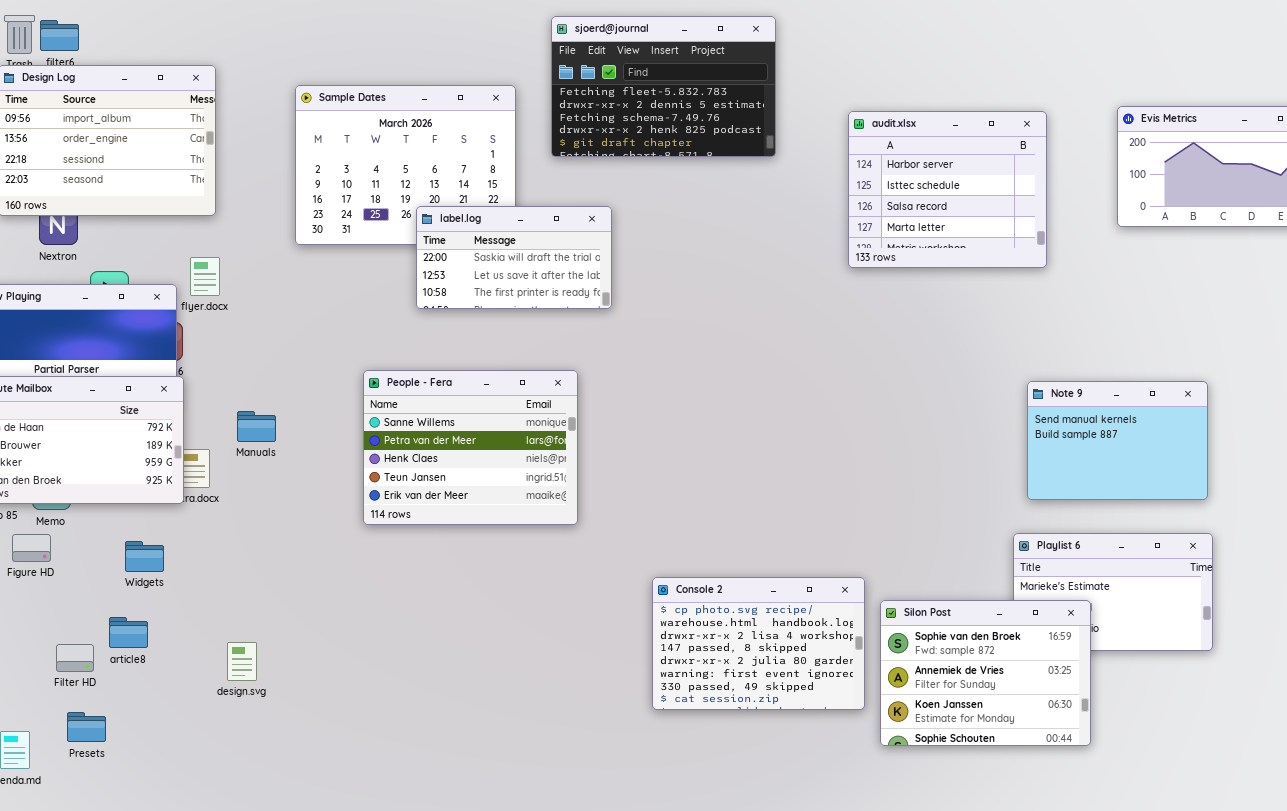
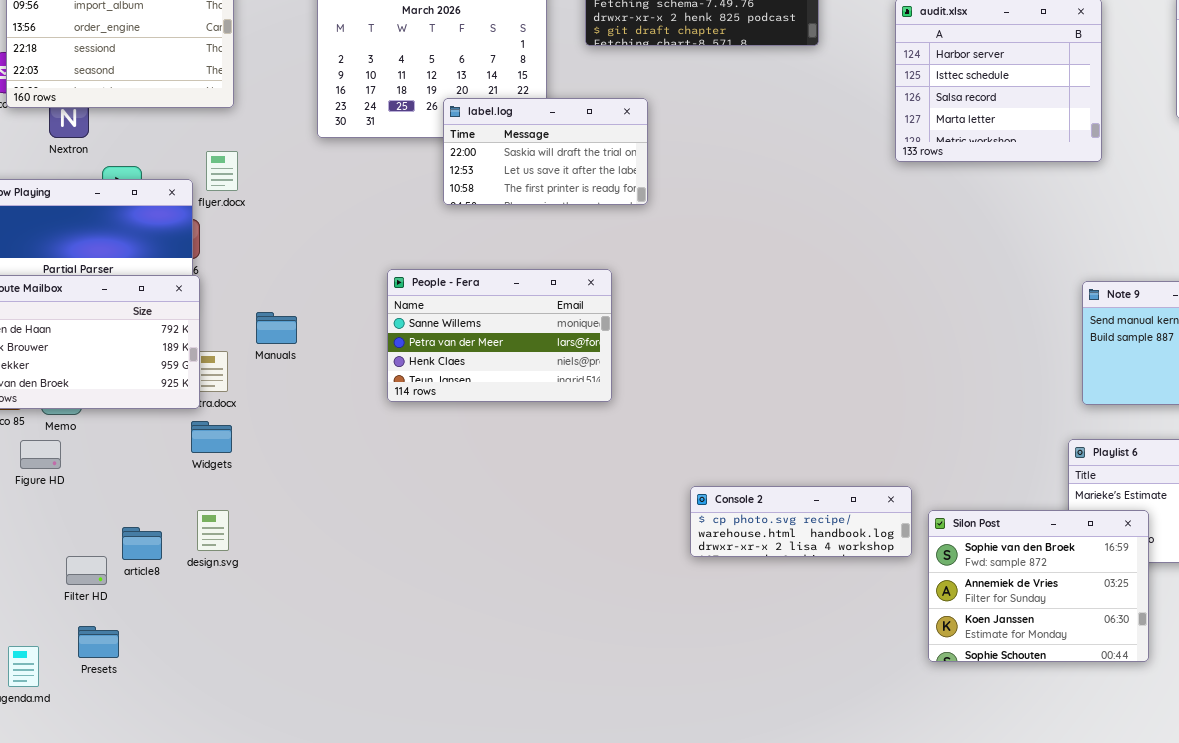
People - Fera: [363,370,578,525] -> [387,269,612,402], resized
Widgets: [125,541,164,572] -> [191,421,232,453], moved
Console 2: [652,577,865,710] -> [690,486,912,557], resized
design.svg: [227,642,257,681] -> [197,510,229,551], moved

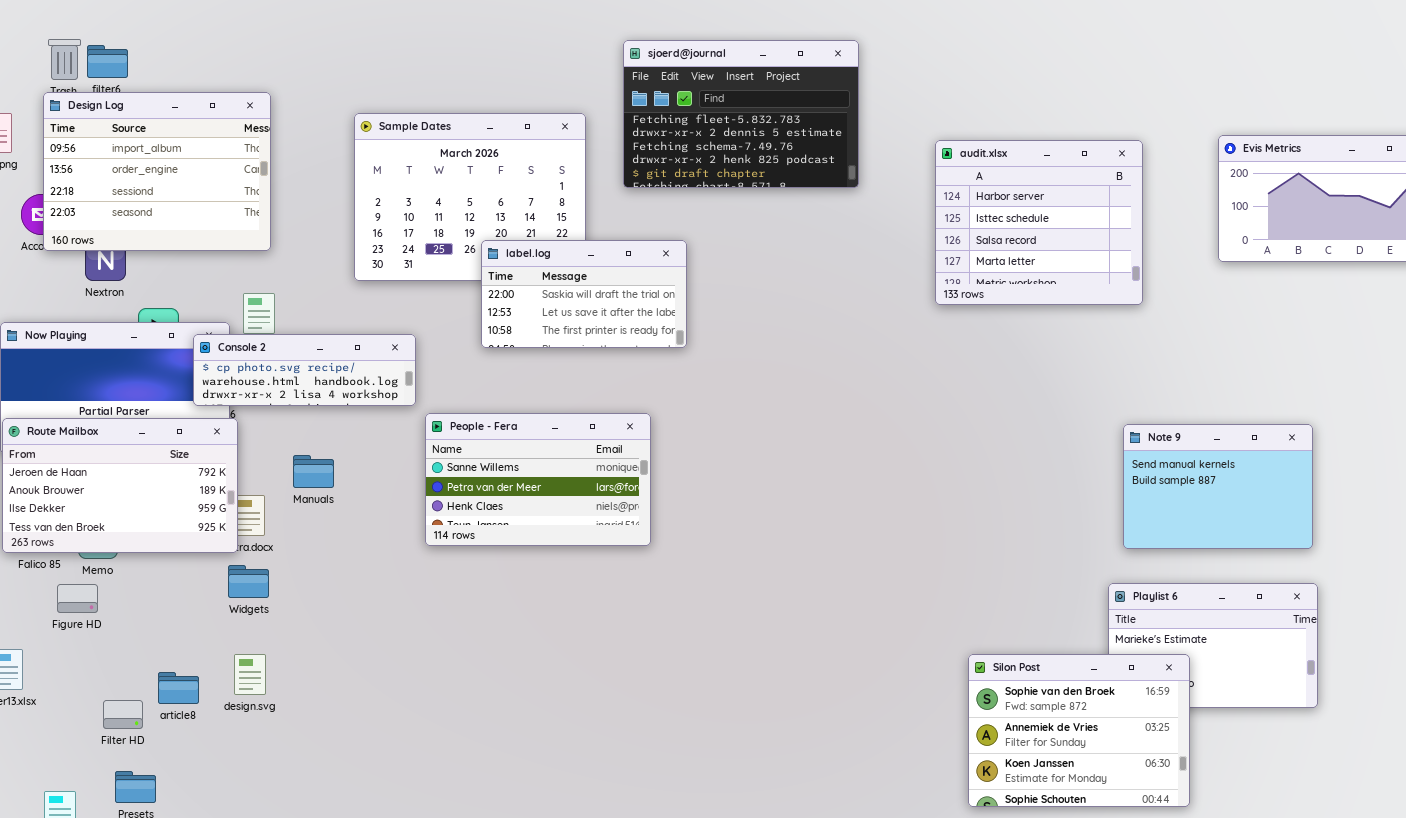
Console 2: [690,486,912,557] -> [193,334,416,406], moved

